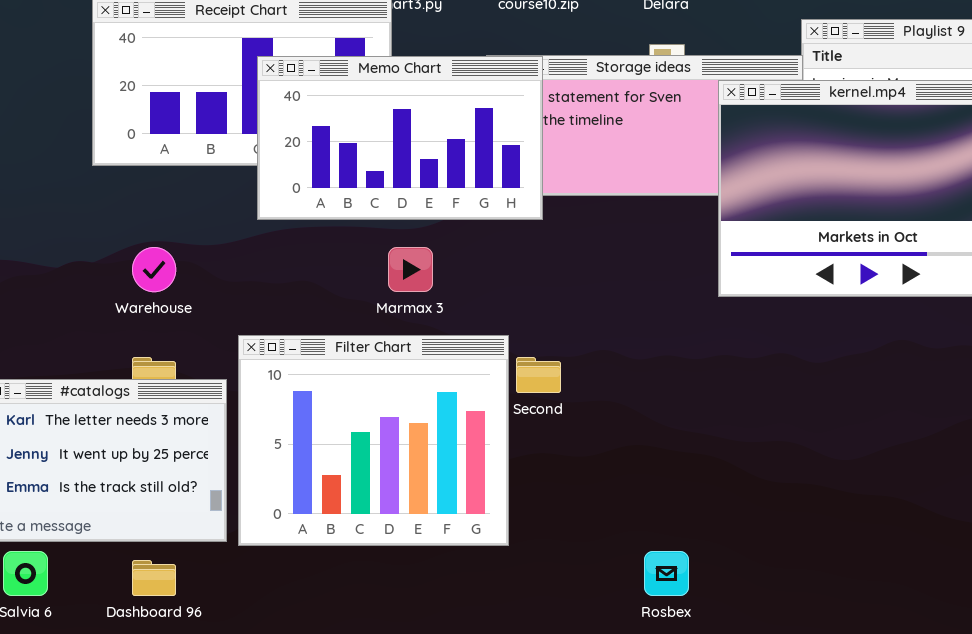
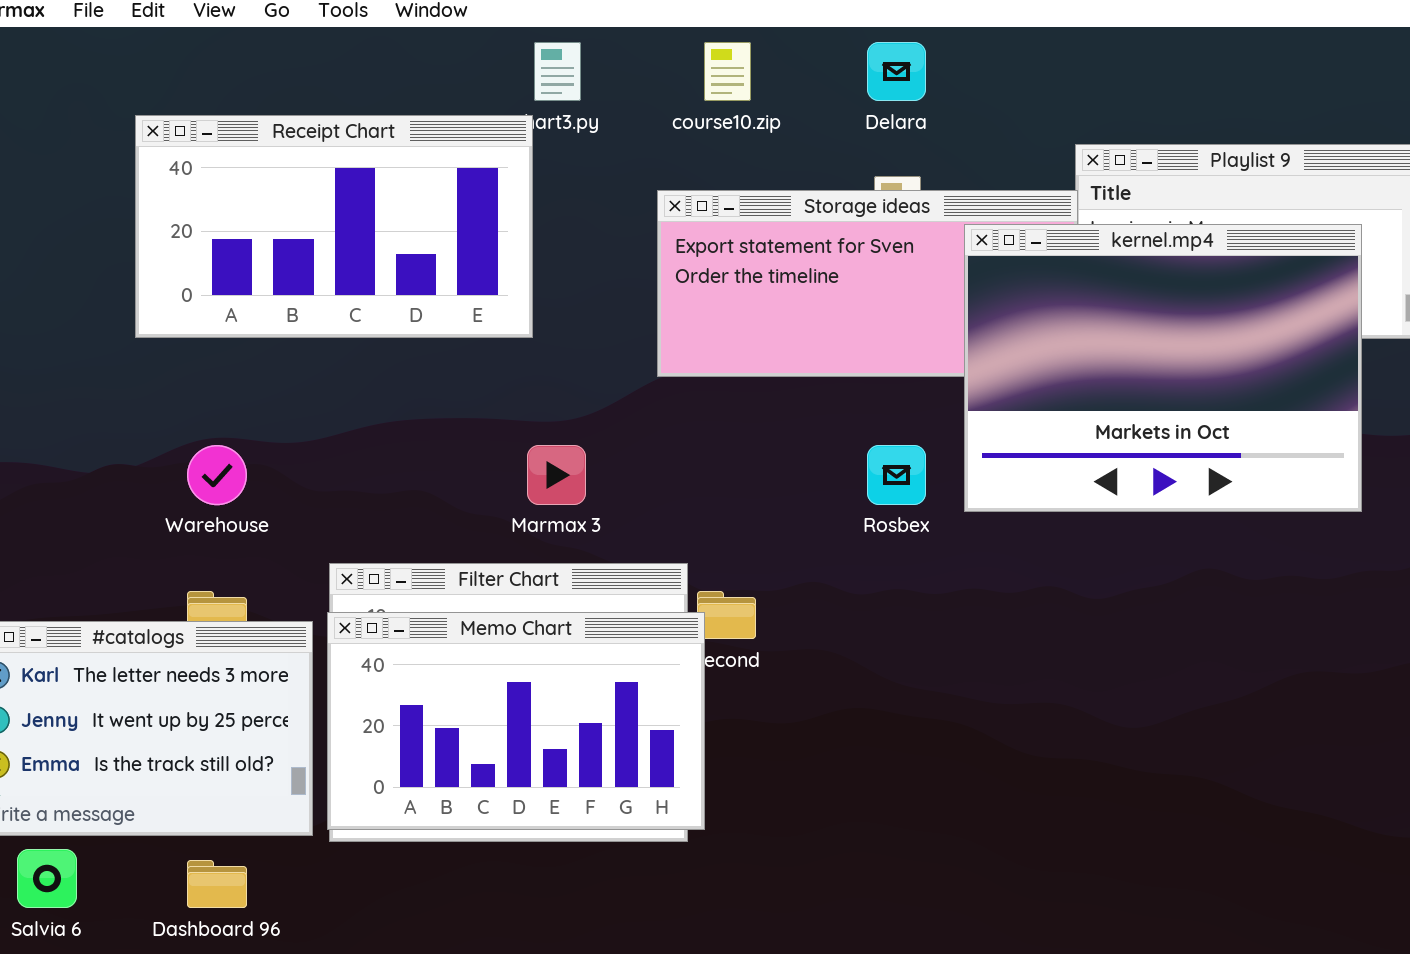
Memo Chart: [257,56,543,220] -> [327,612,705,830], moved
Rosbex: [644,551,689,596] -> [867,445,926,505], moved

